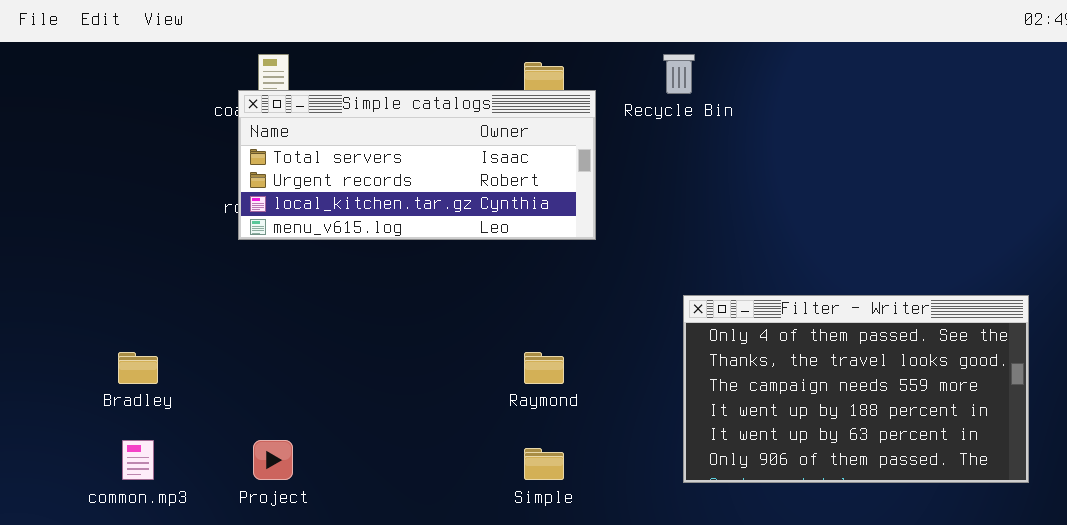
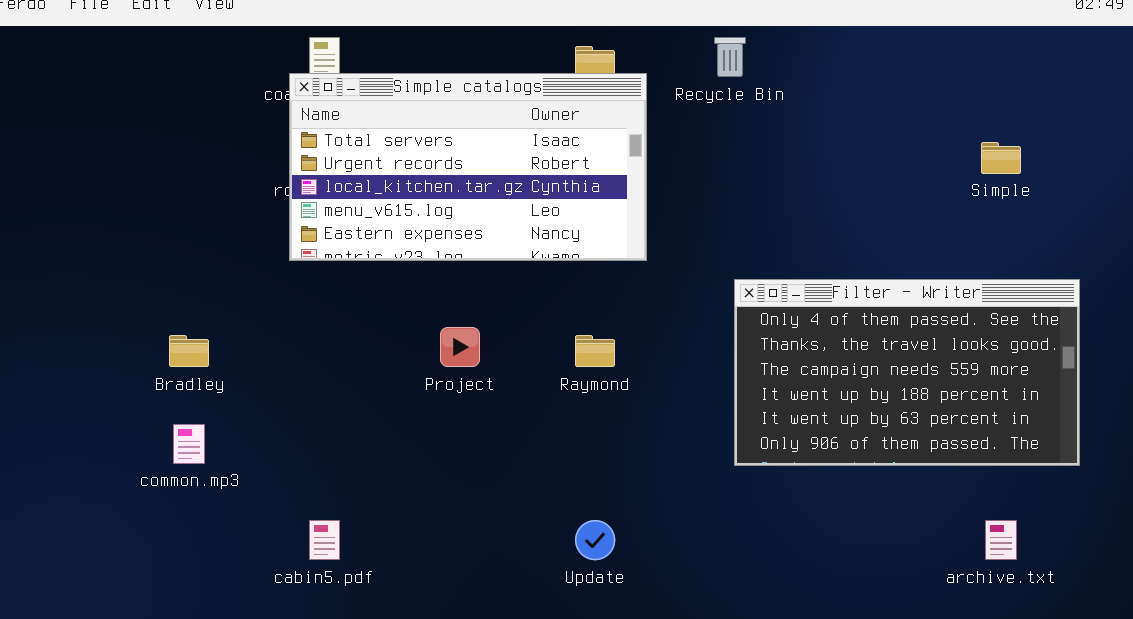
Simple catalogs: [238,90,596,240] -> [289,73,647,261], resized
Project: [253,440,293,480] -> [440,327,480,367], moved
Simple: [524,448,564,480] -> [981,142,1021,174], moved

